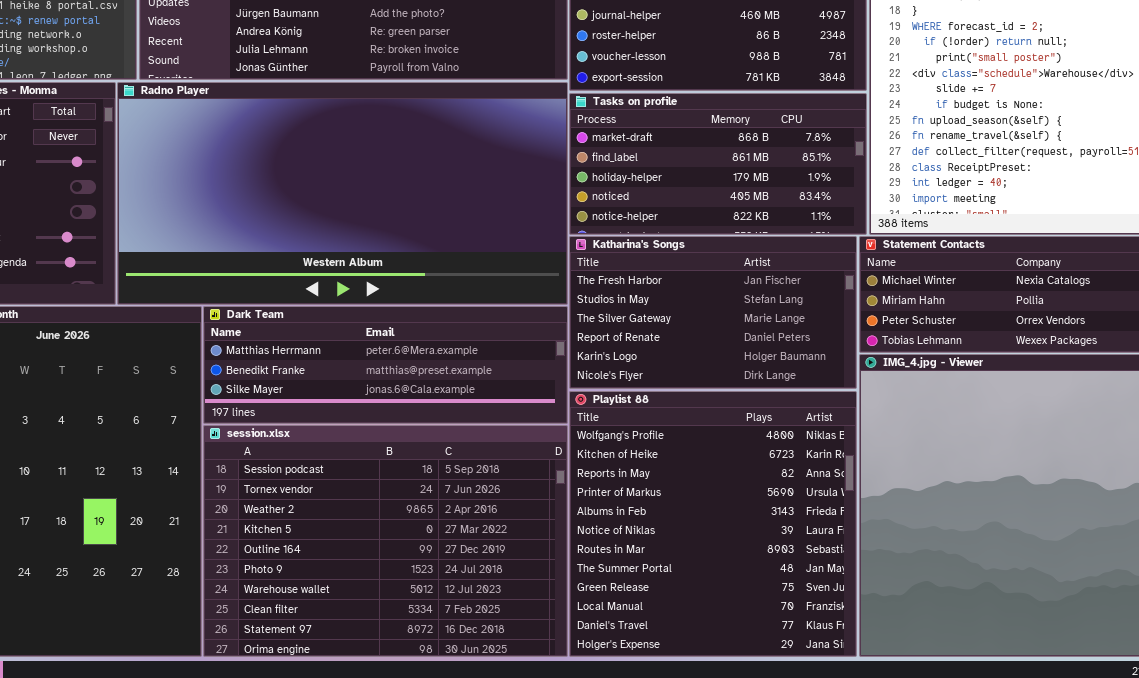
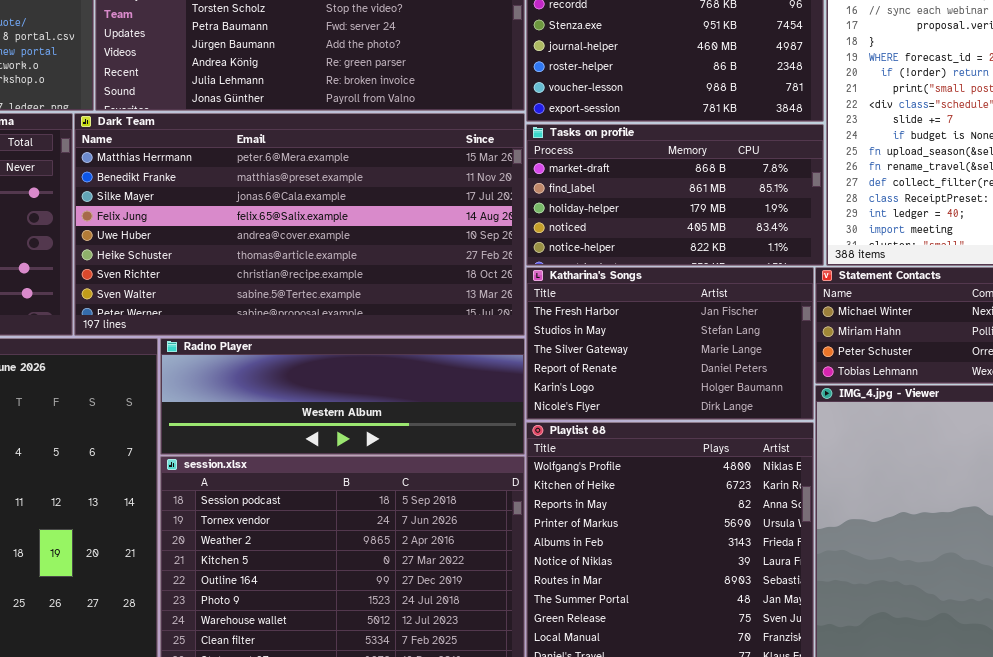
Radno Player: [117,82,568,305] -> [160,338,525,455], moved, resized
Dark Team: [203,306,568,424] -> [74,113,525,336], moved, resized

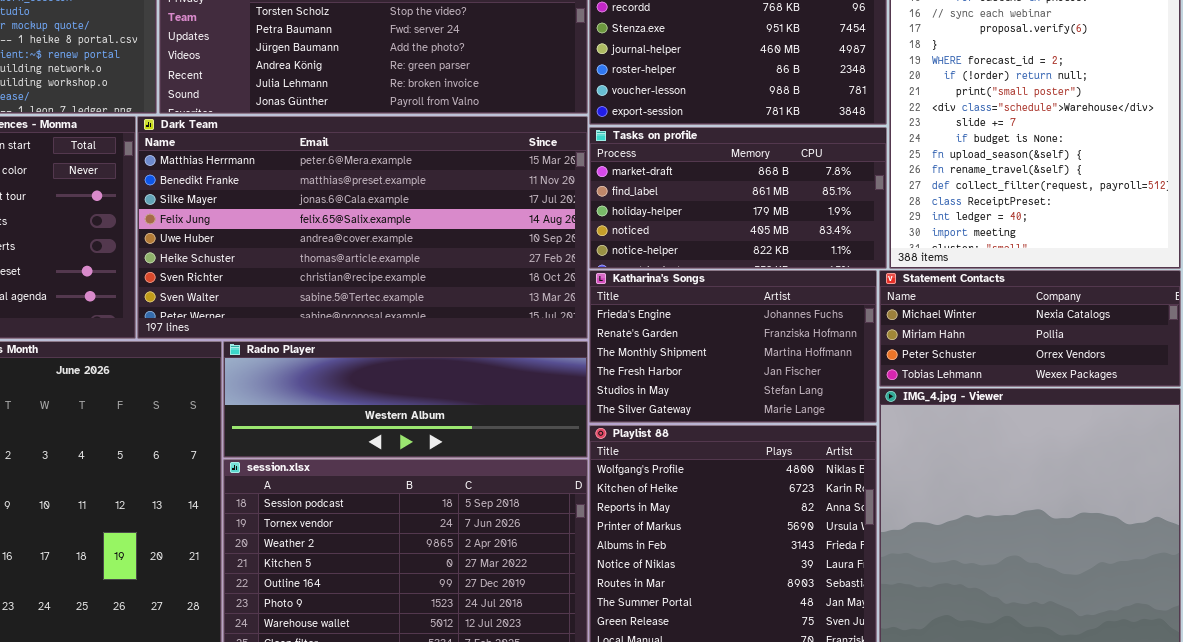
Katharina's Songs: [526,267,814,420] -> [589,270,877,423], scrolled up 3 rows

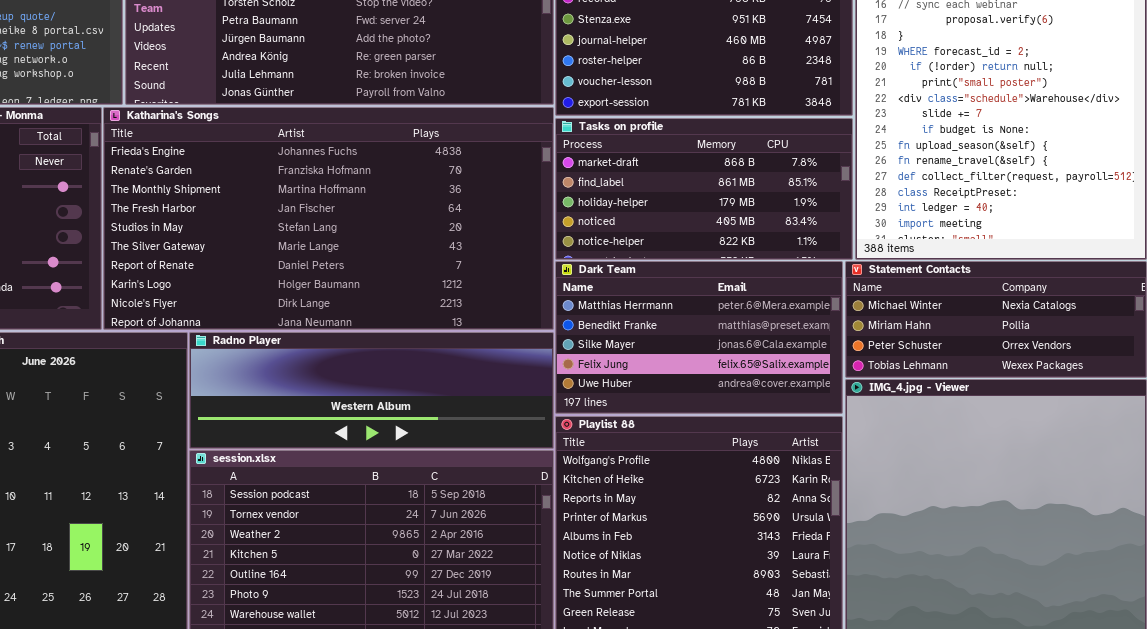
Dark Team: [137,116,588,339] -> [555,261,843,414], moved, resized
Katharina's Songs: [589,270,877,423] -> [103,107,554,330], moved, resized

